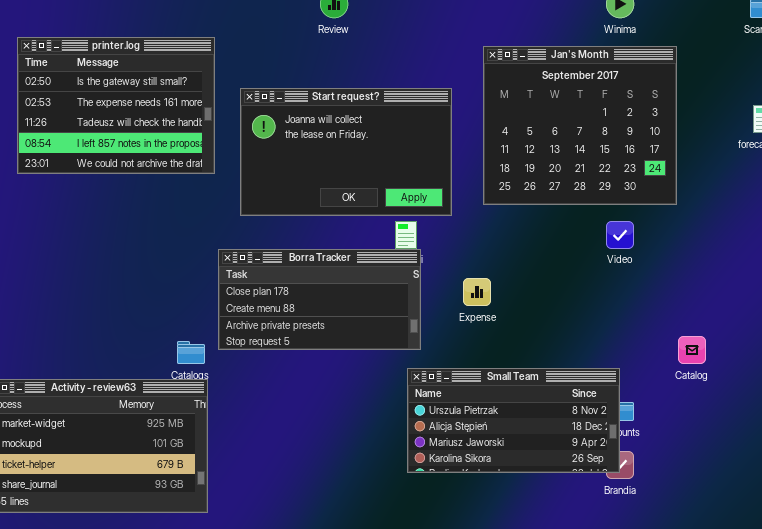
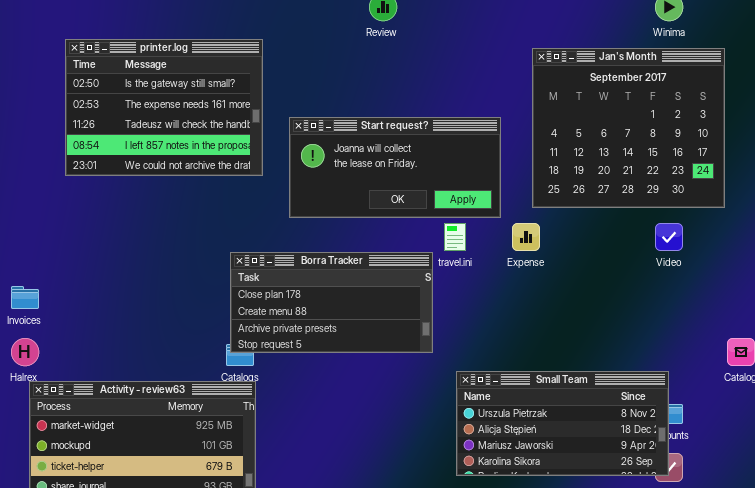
Start request?: [240,88,452,216] -> [289,117,501,218], resized
Borra Tracker: [218,249,421,350] -> [230,252,433,353], moved
Expense: [463,278,491,306] -> [512,223,540,251], moved

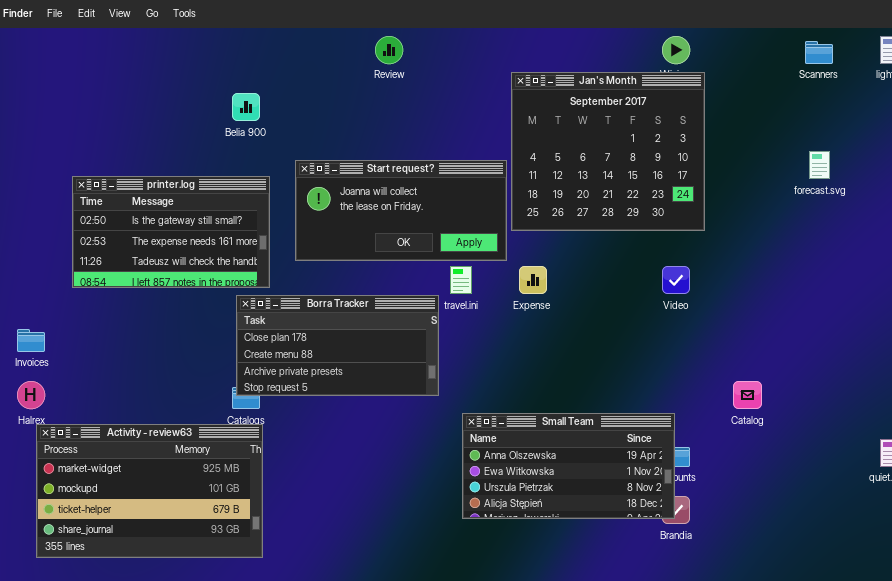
printer.log: [65,39,263,176] -> [72,176,270,288], moved, resized
Jan's Month: [532,48,725,208] -> [511,72,705,231], moved
Small Team: [456,371,669,476] -> [462,413,675,519], scrolled up 2 rows

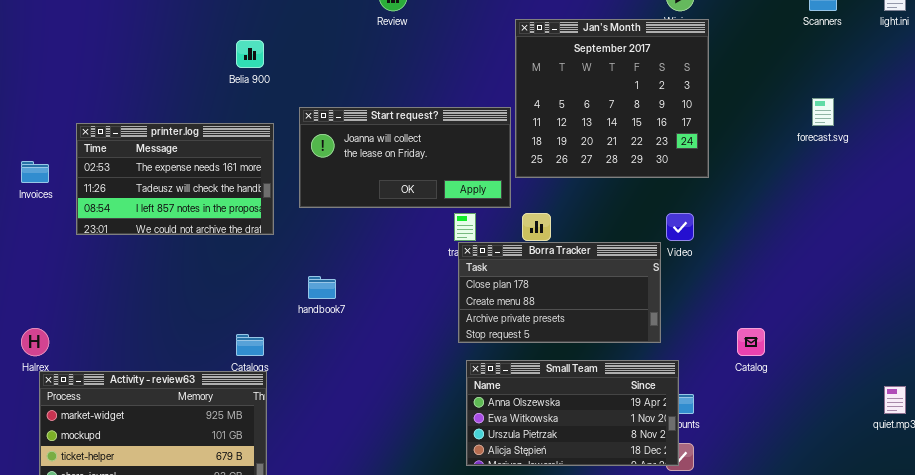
printer.log: [72,176,270,288] -> [76,123,274,235], scrolled down 1 row
Borra Tracker: [236,295,439,396] -> [458,242,661,343], moved
Invoices: [17,329,45,352] -> [21,161,49,183], moved

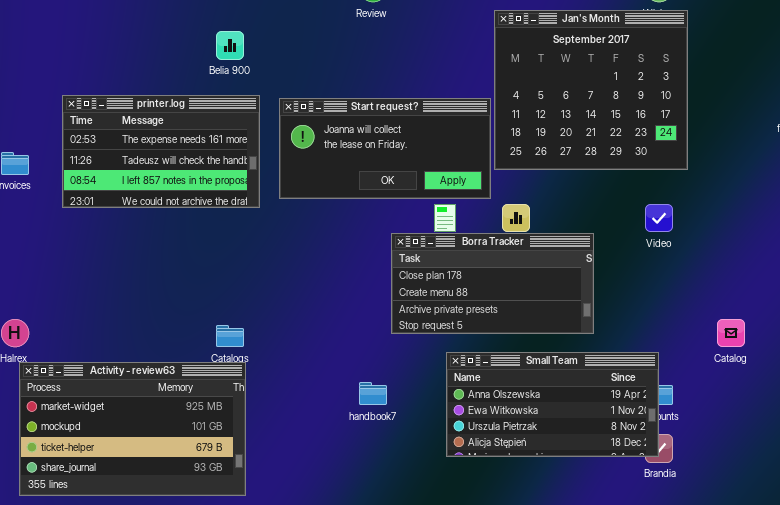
printer.log: [76,123,274,235] -> [62,95,260,208], moved
Borra Tracker: [458,242,661,343] -> [391,233,594,334], moved
handbook7: [308,276,336,299] -> [359,382,387,405], moved

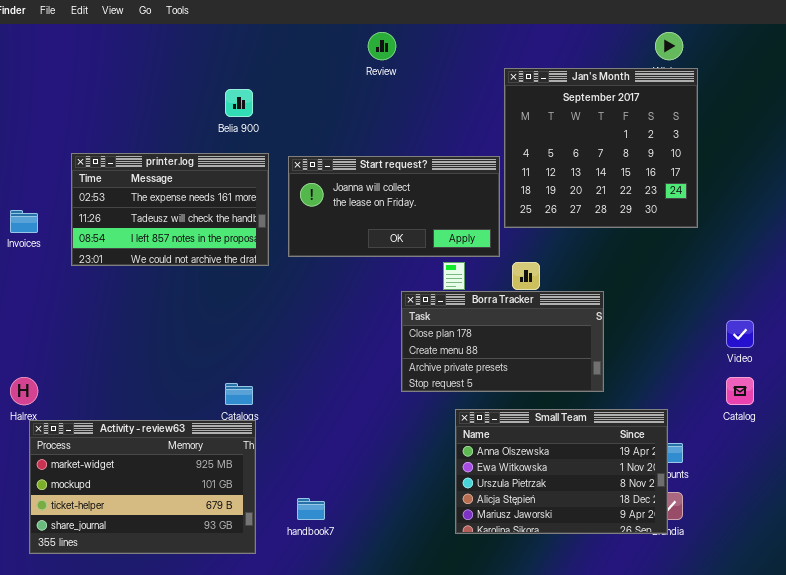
Video: [645,204,673,232] -> [726,320,754,348], moved
Small Team: [446,352,659,457] -> [455,409,668,534], resized
handbook7: [359,382,387,405] -> [297,498,325,520], moved

